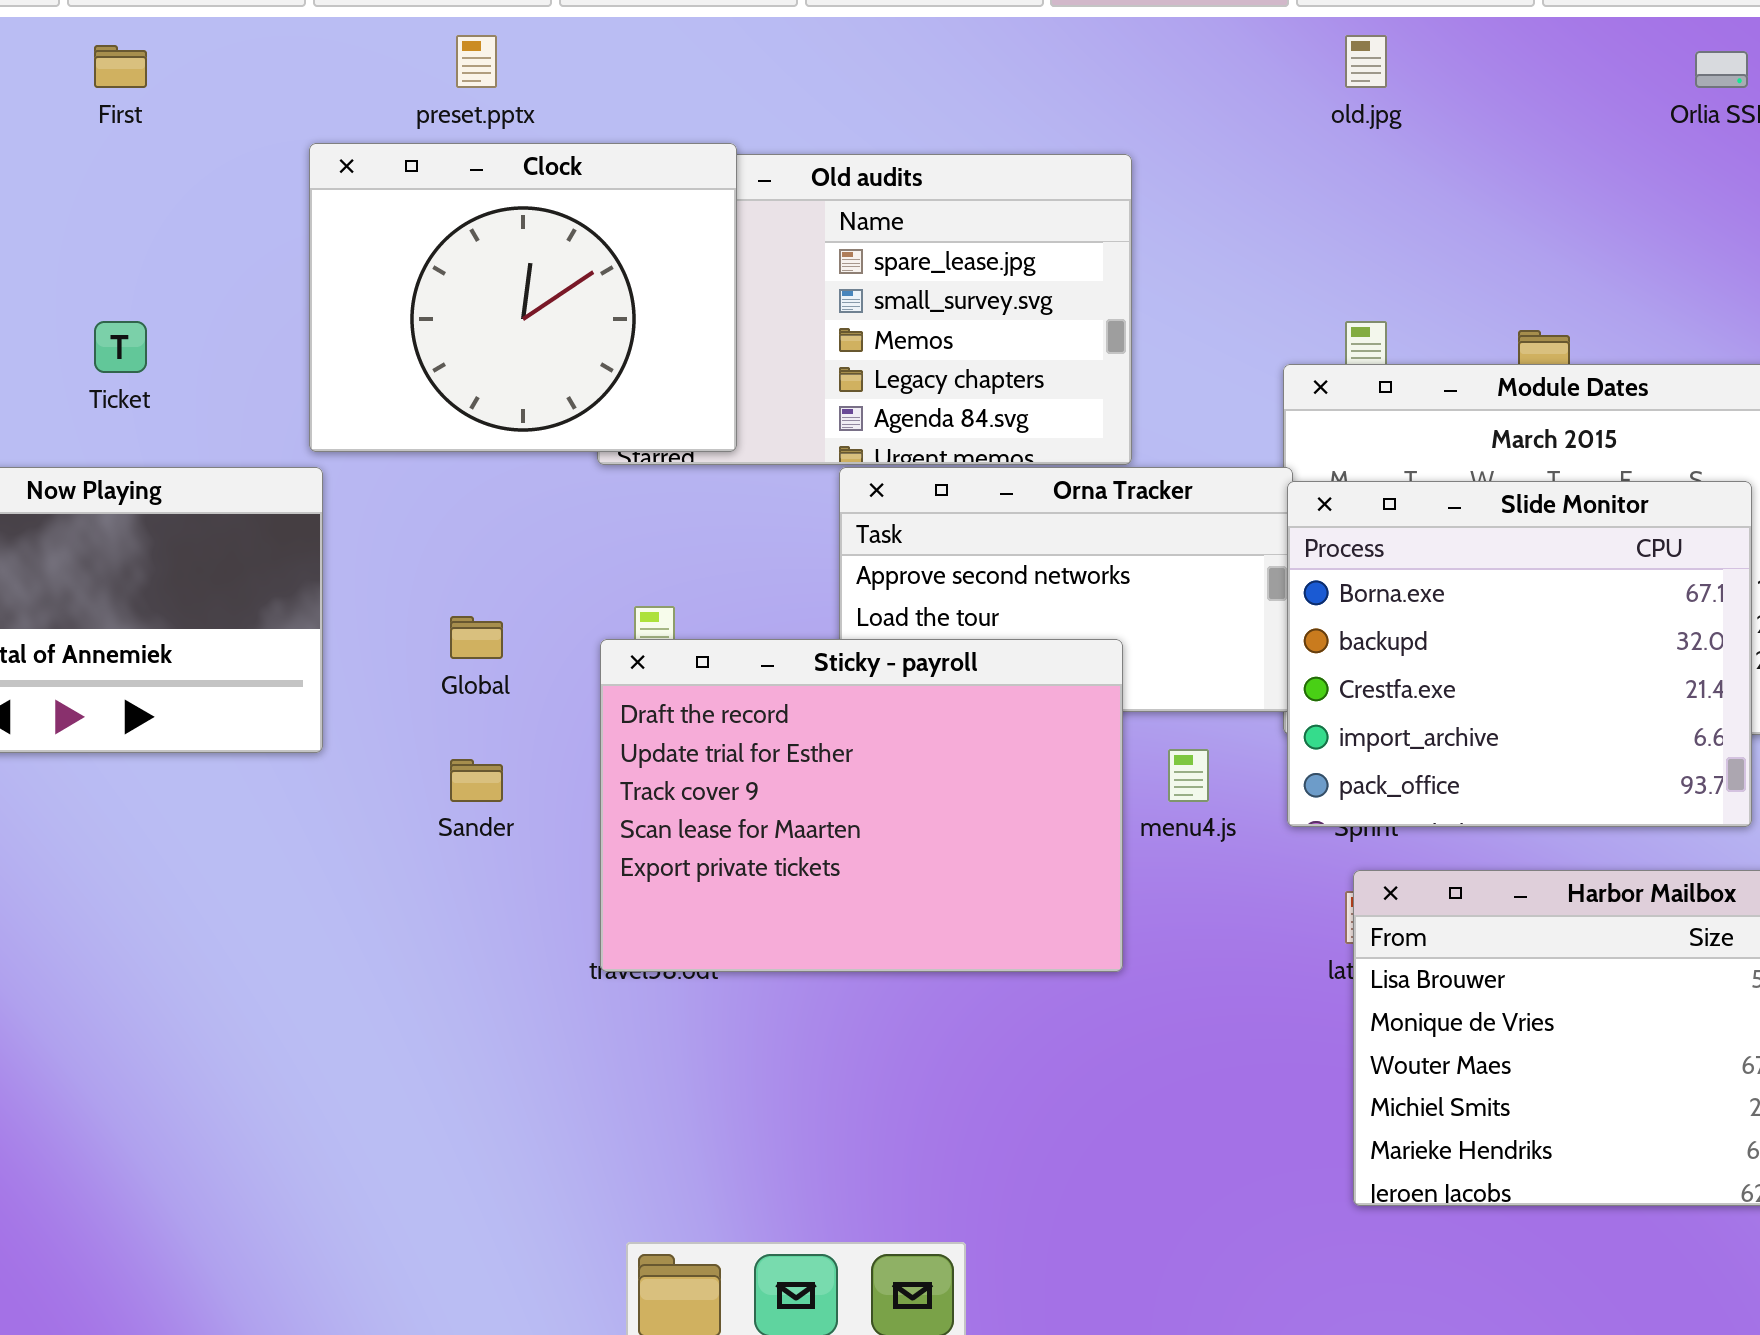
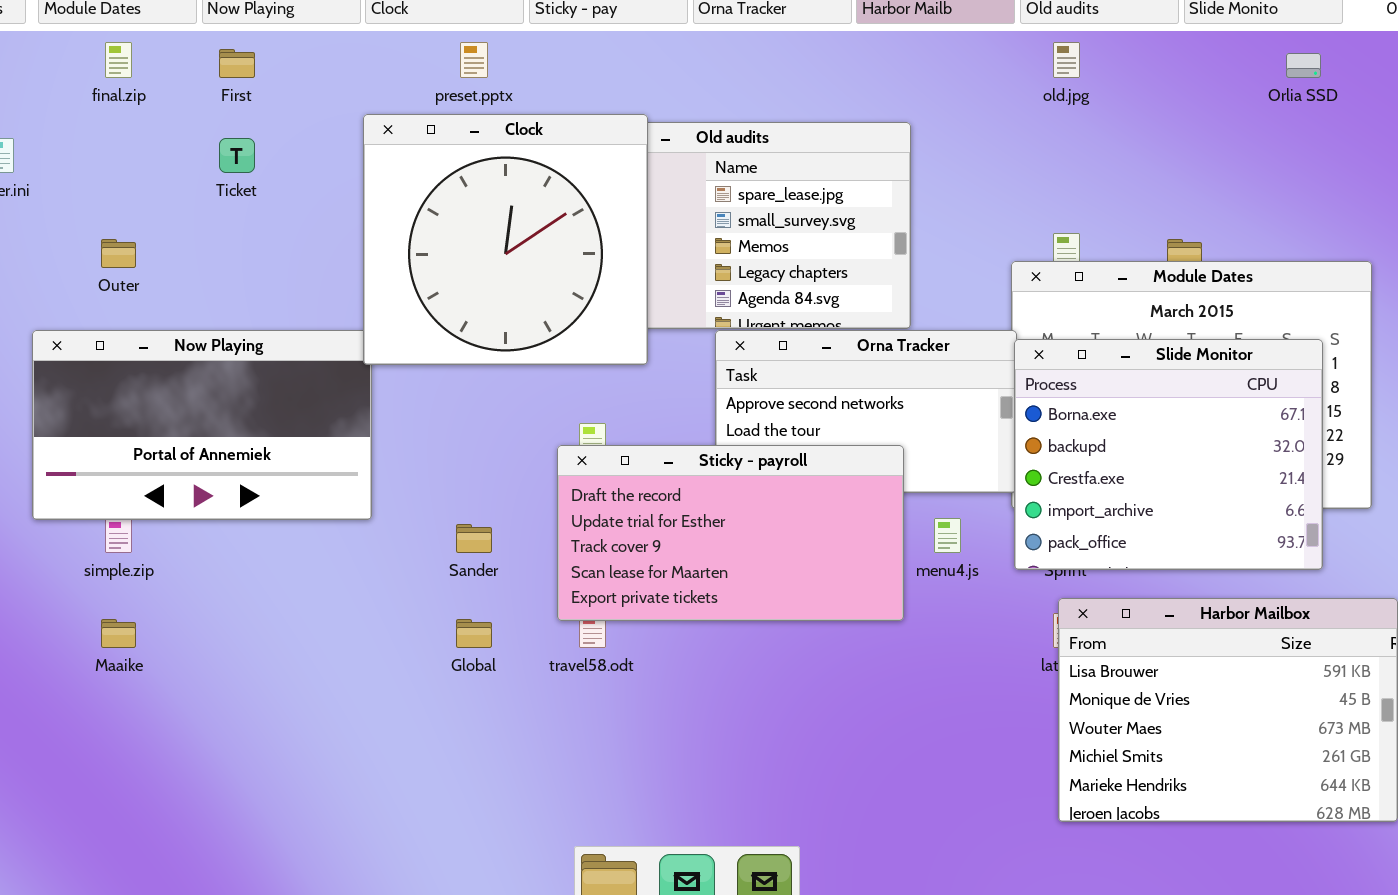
Clock: [309,143,737,452] -> [363,114,648,365], resized
Ticket: [94,321,147,373] -> [219,138,255,173], moved
Global: [450,616,503,659] -> [456,619,492,648], moved
Sticky - payroll: [600,639,1123,972] -> [557,445,904,621], resized

